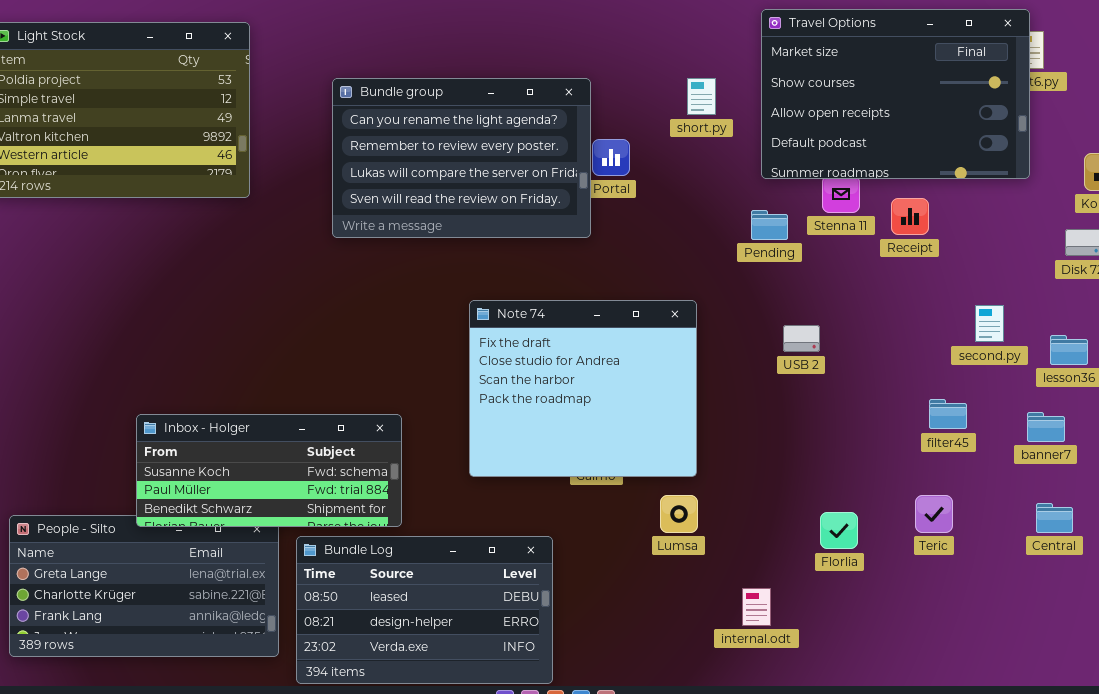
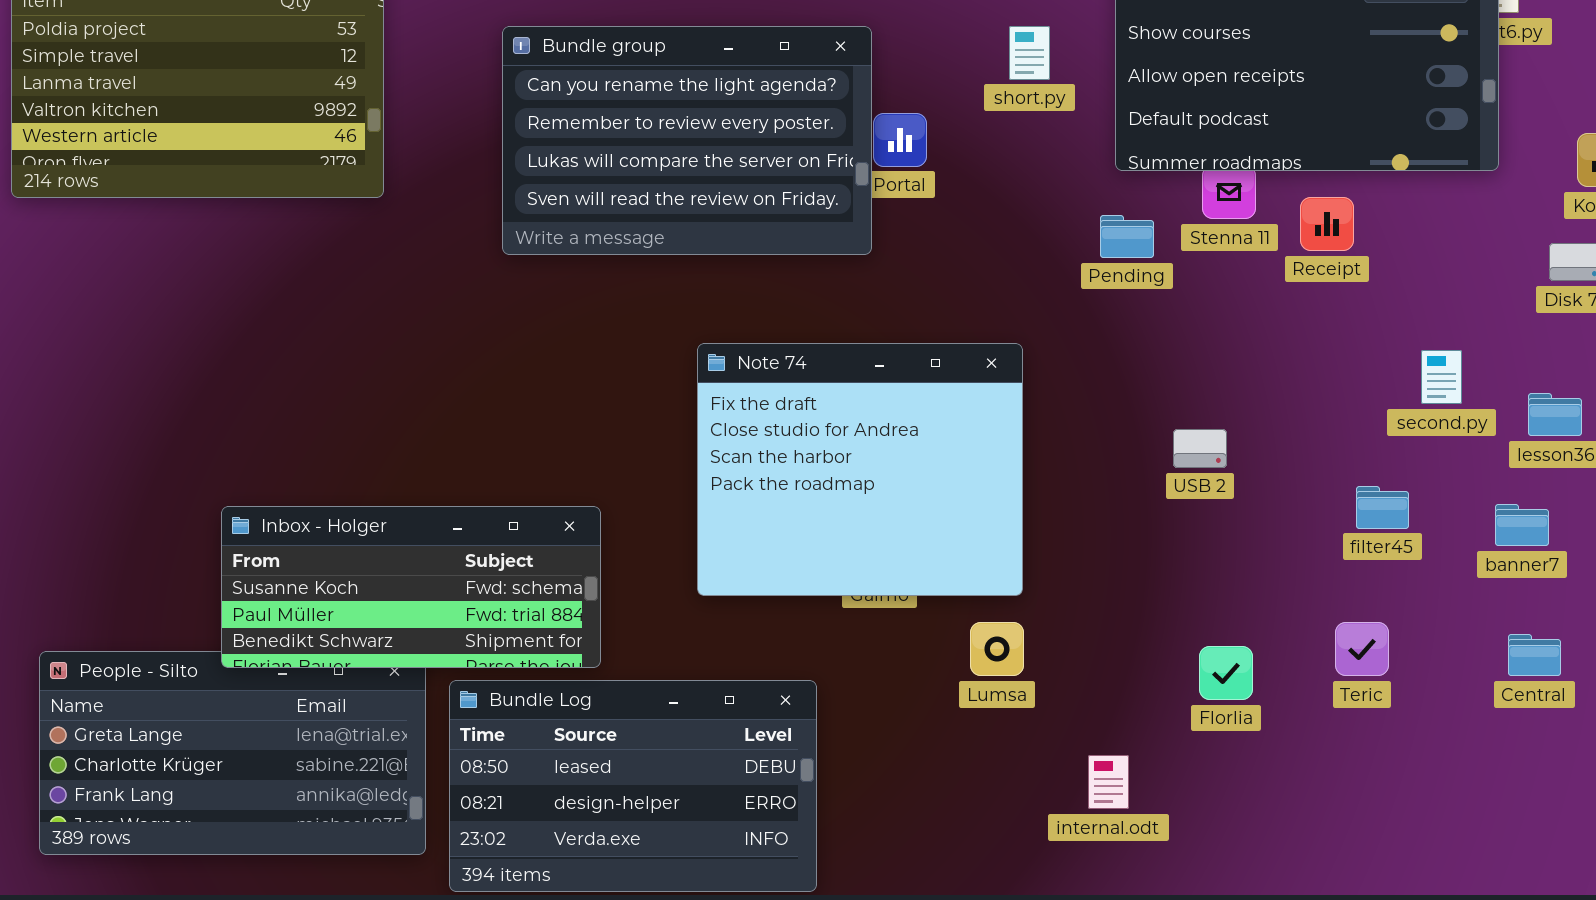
USB 2: [783,325,820,352] -> [1173,429,1227,468], moved

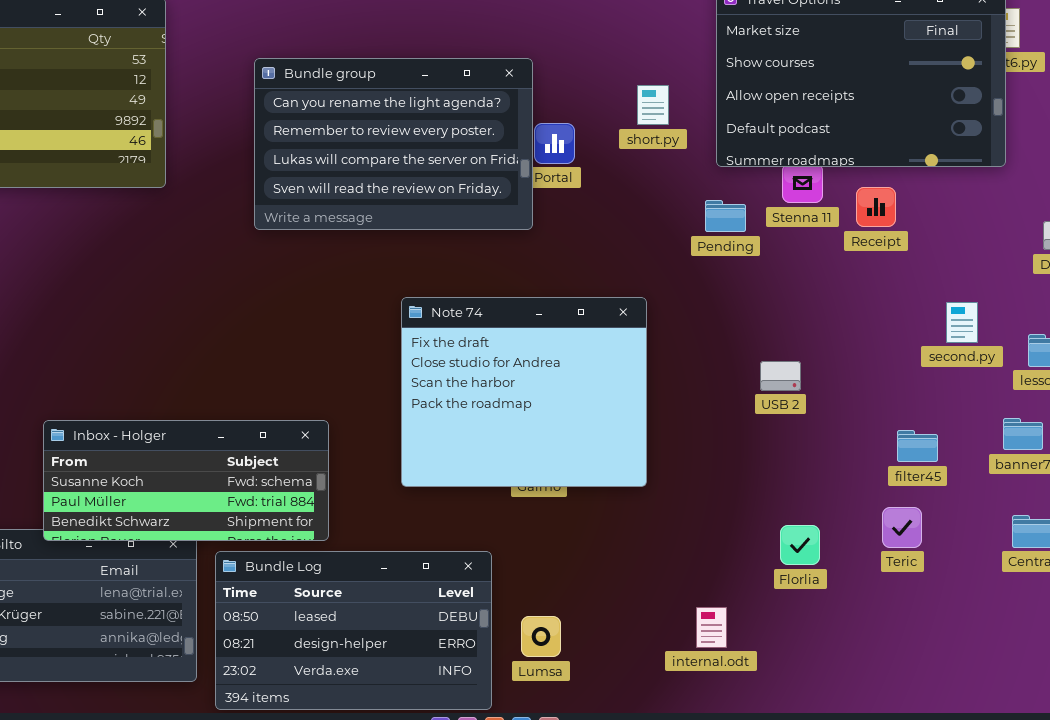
short.py: [1009,26,1050,80] -> [637,85,669,125], moved
filter45: [1356,486,1409,529] -> [897,430,938,462], moved
Lumsa: [970,622,1024,676] -> [521,616,561,657], moved

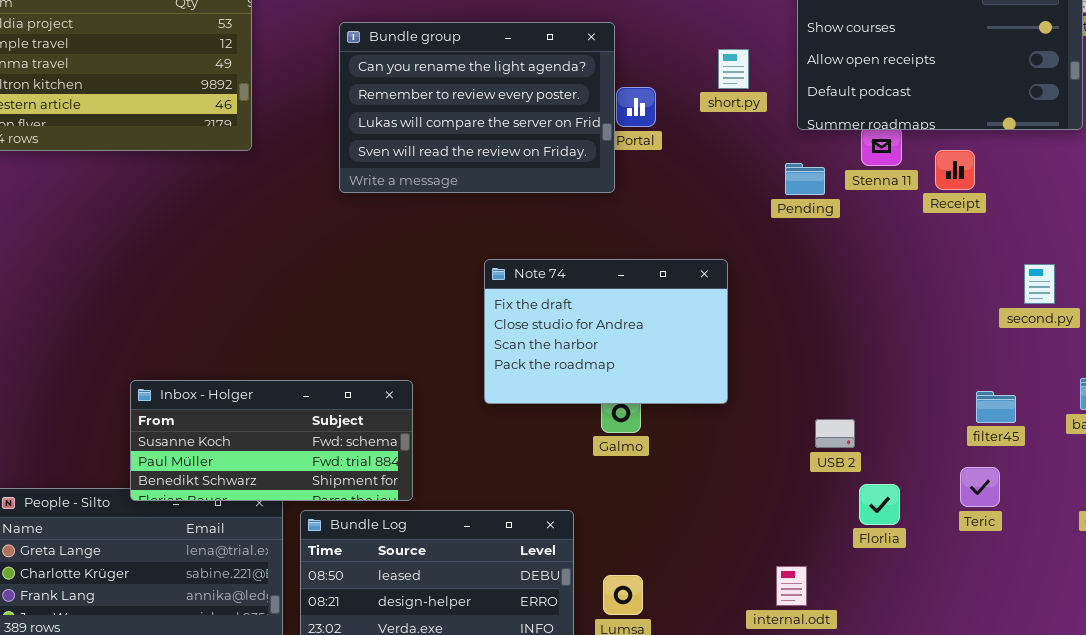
Note 74: [401,297,647,487] -> [484,259,728,404], resized
USB 2: [760,361,801,391] -> [815,419,855,448], moved

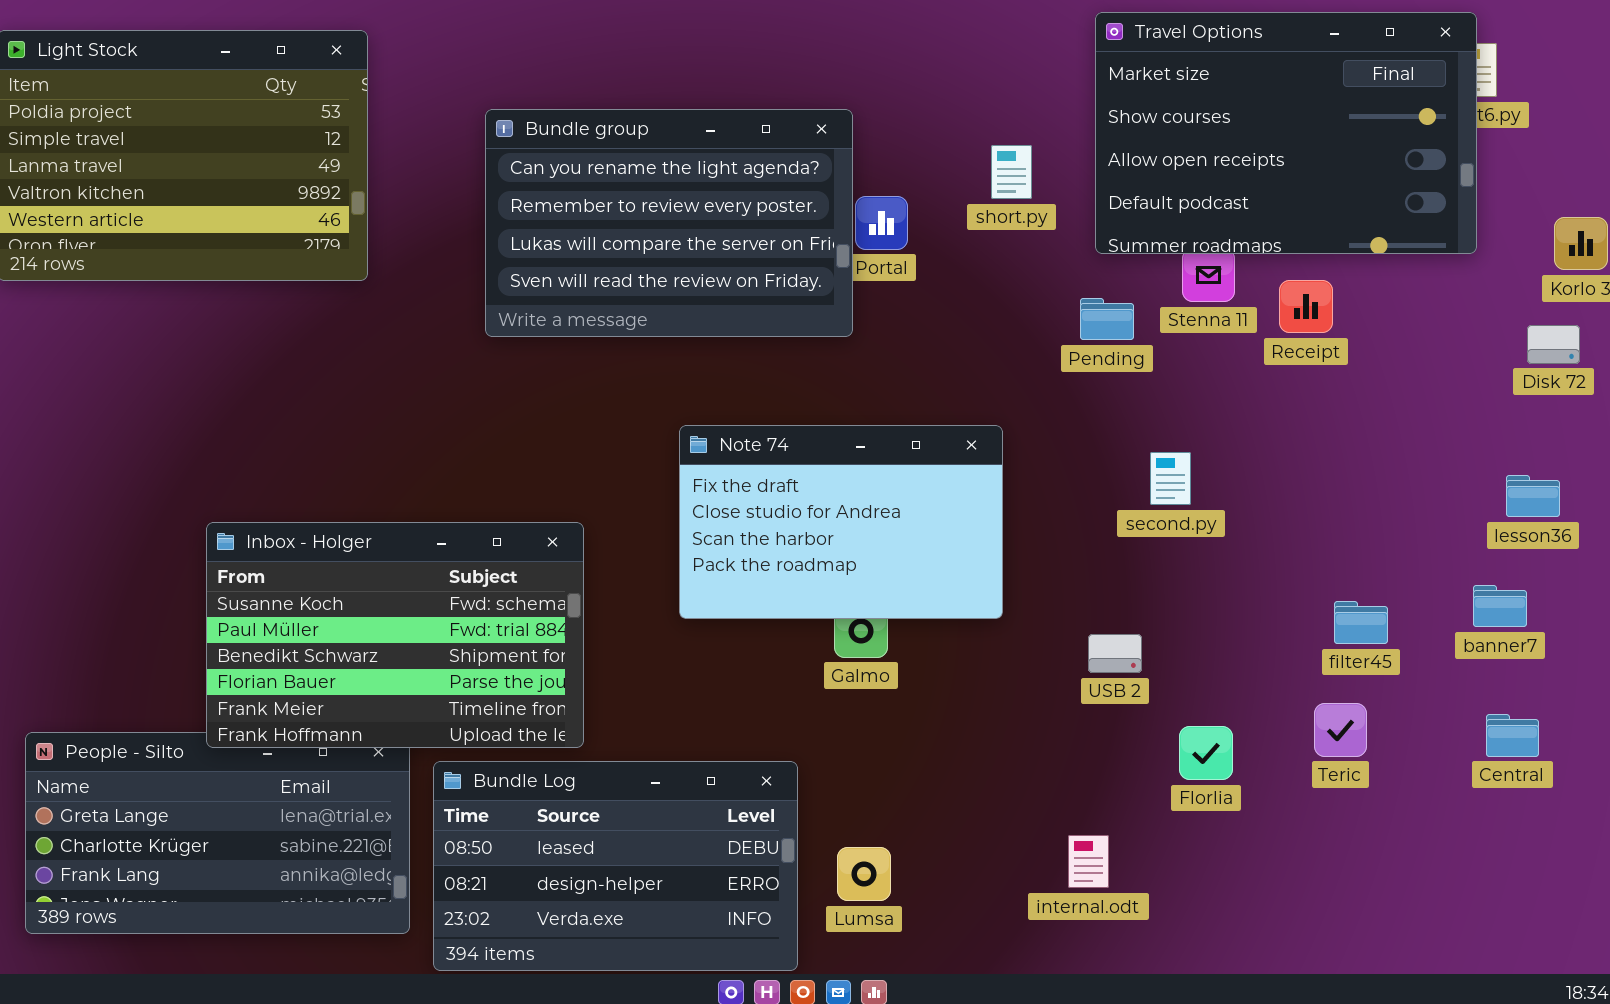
second.py: [1024,264,1055,304] -> [1150,452,1191,505], moved
Inbox - Holger: [130,380,413,501] -> [206,522,584,748], resized
USB 2: [815,419,855,448] -> [1088,634,1142,673], moved

